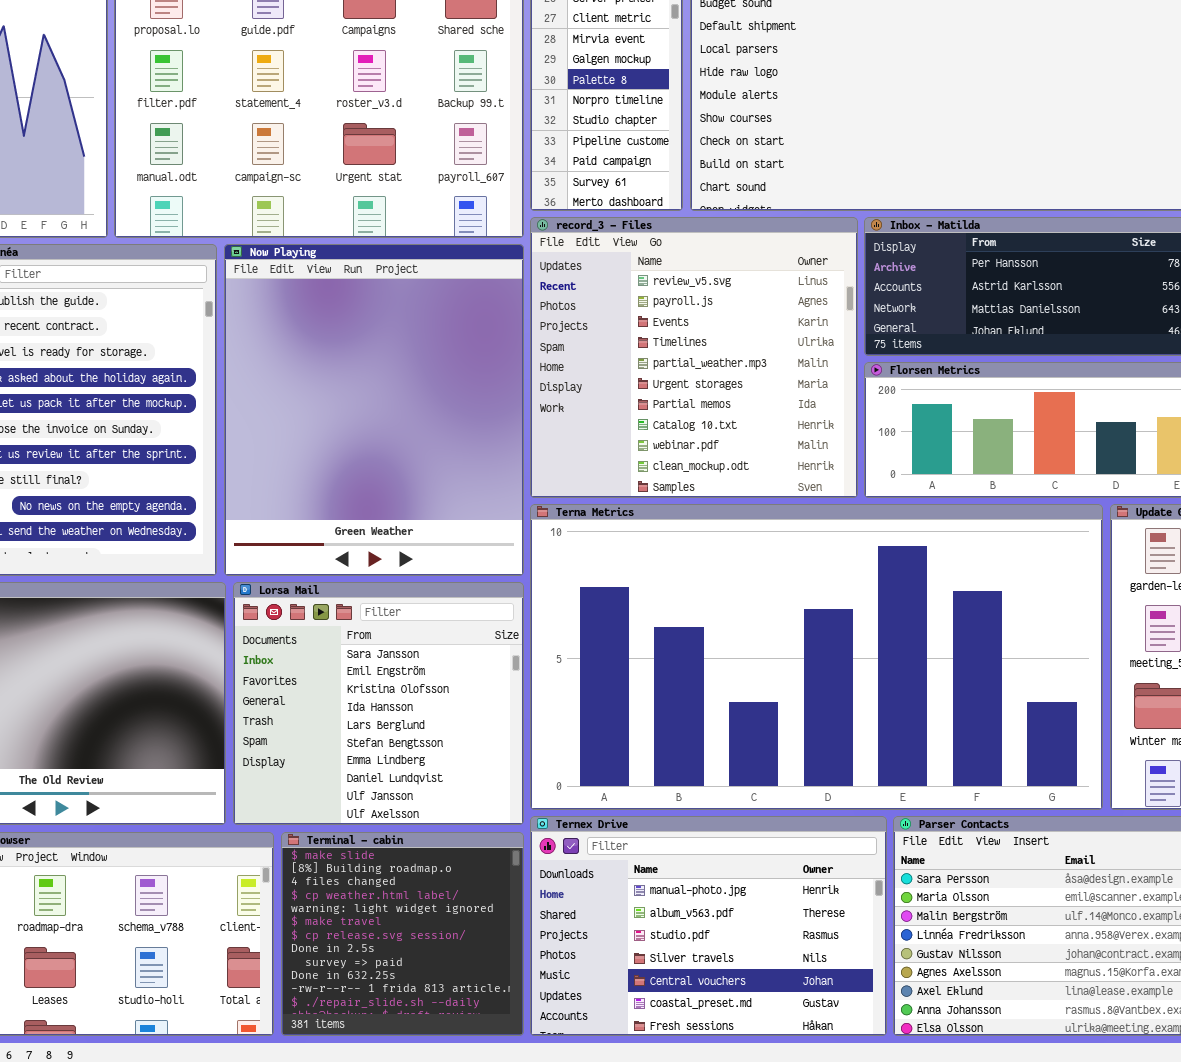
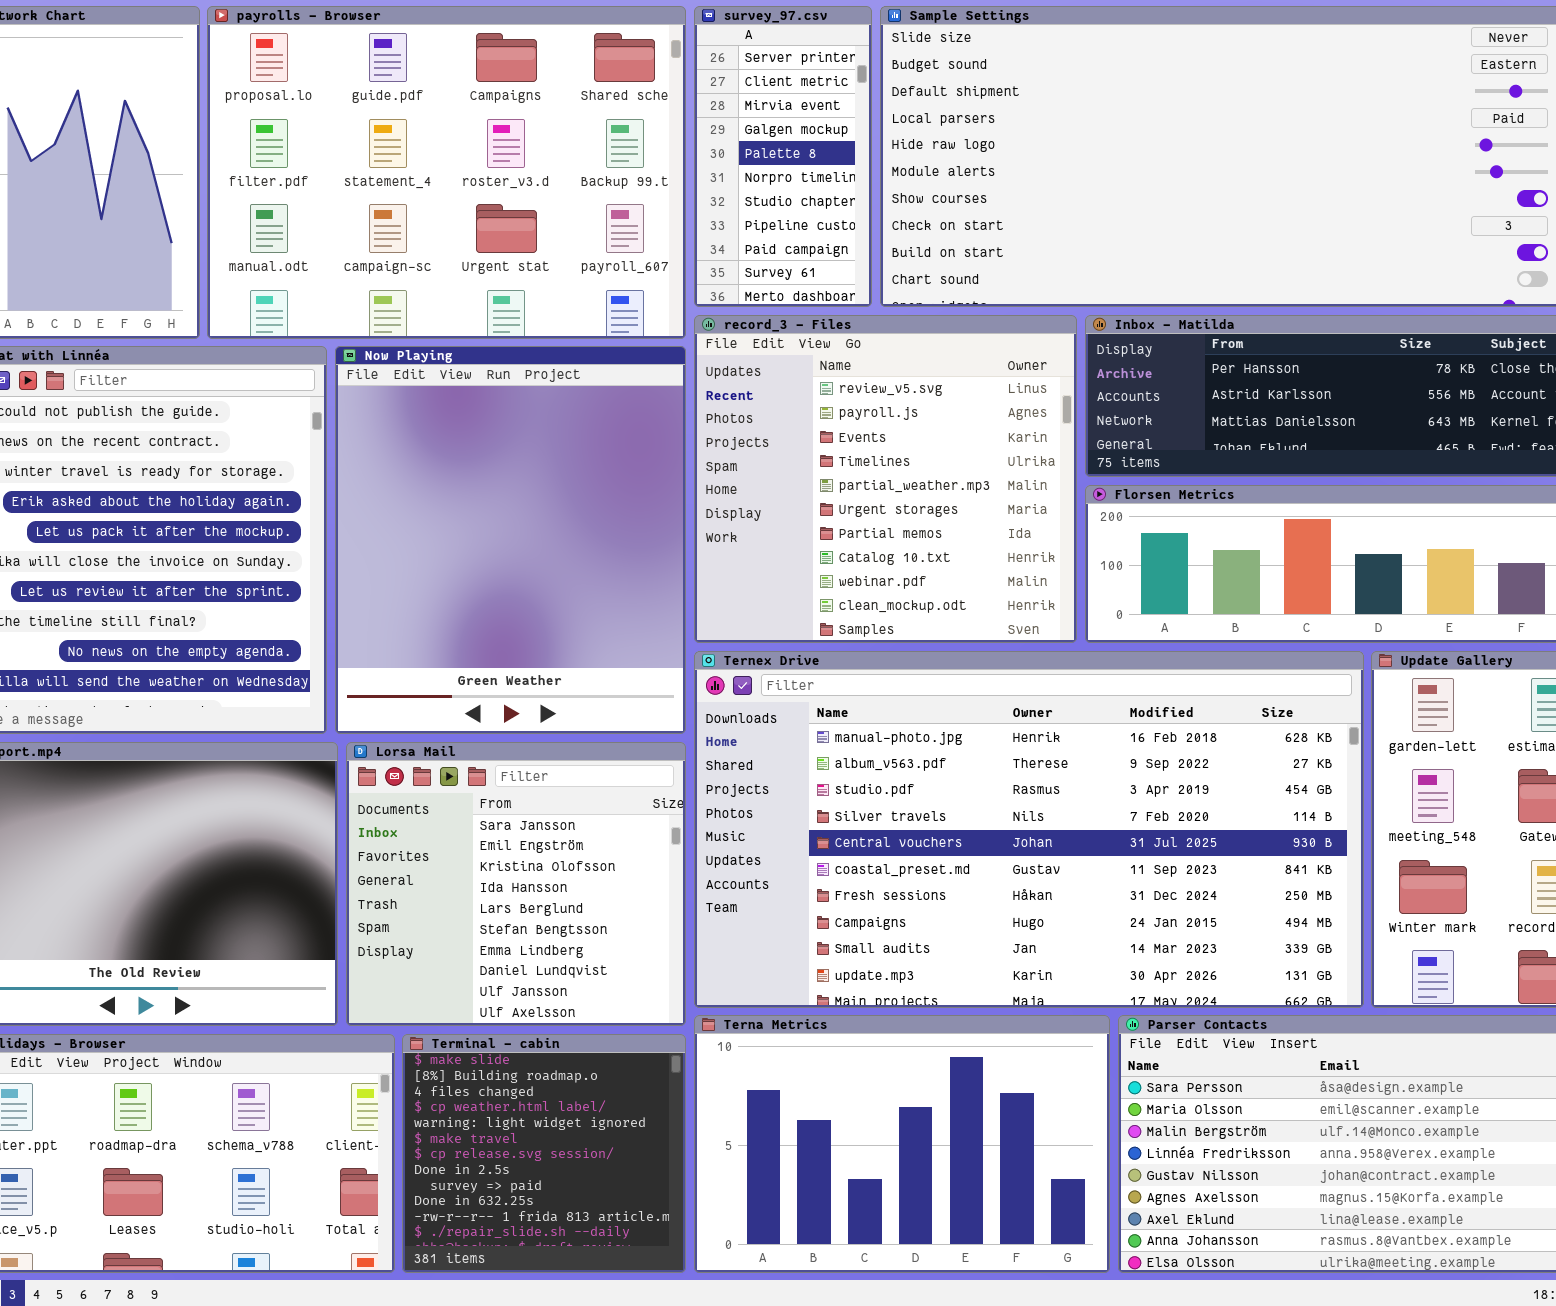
Terna Metrics: [530,504,1103,810] -> [694,1015,1110,1273], moved, resized
Ternex Drive: [530,816,887,1036] -> [694,651,1364,1008], moved, resized

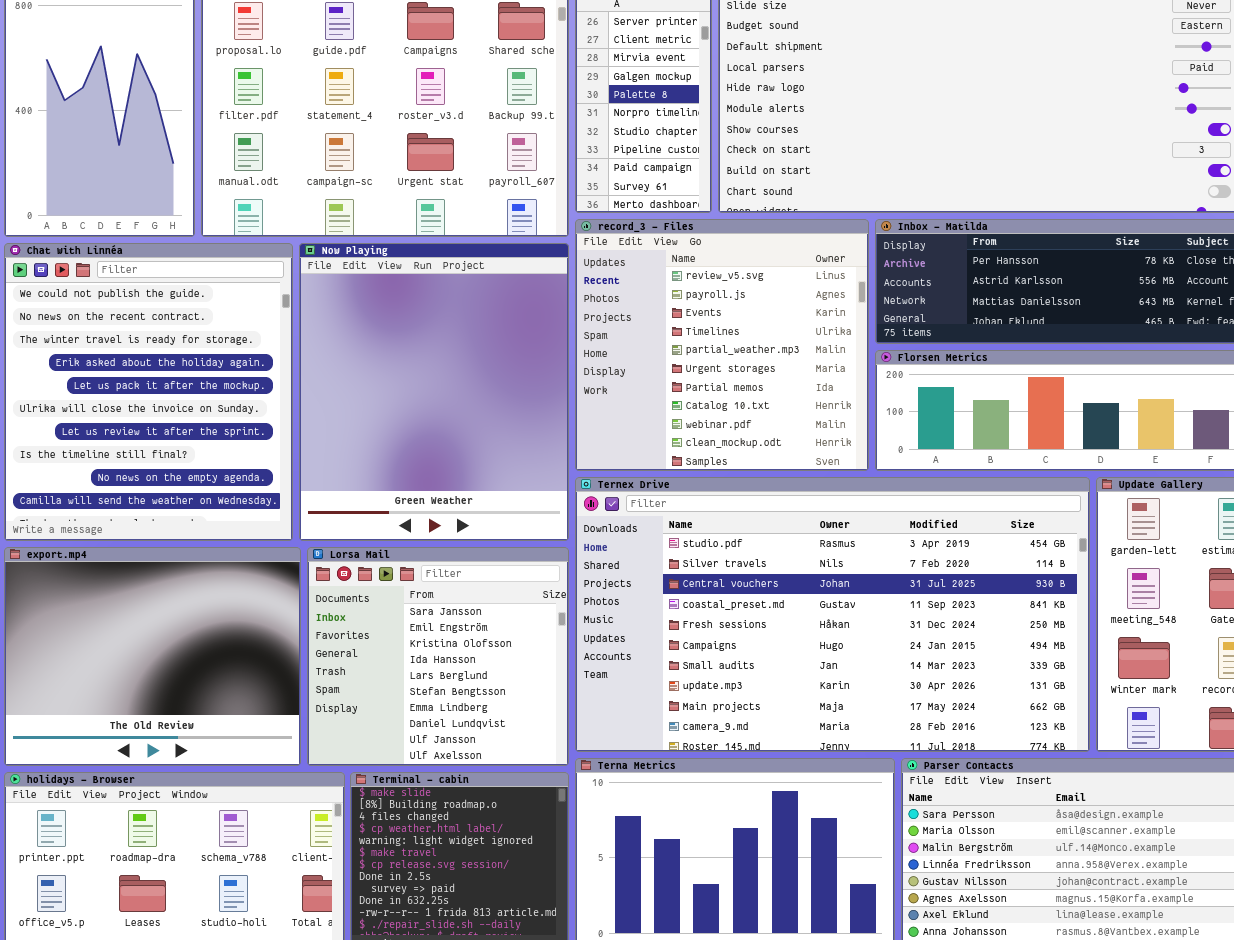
Ternex Drive: [694,651,1364,1008] -> [575,477,1090,752], scrolled down 2 rows

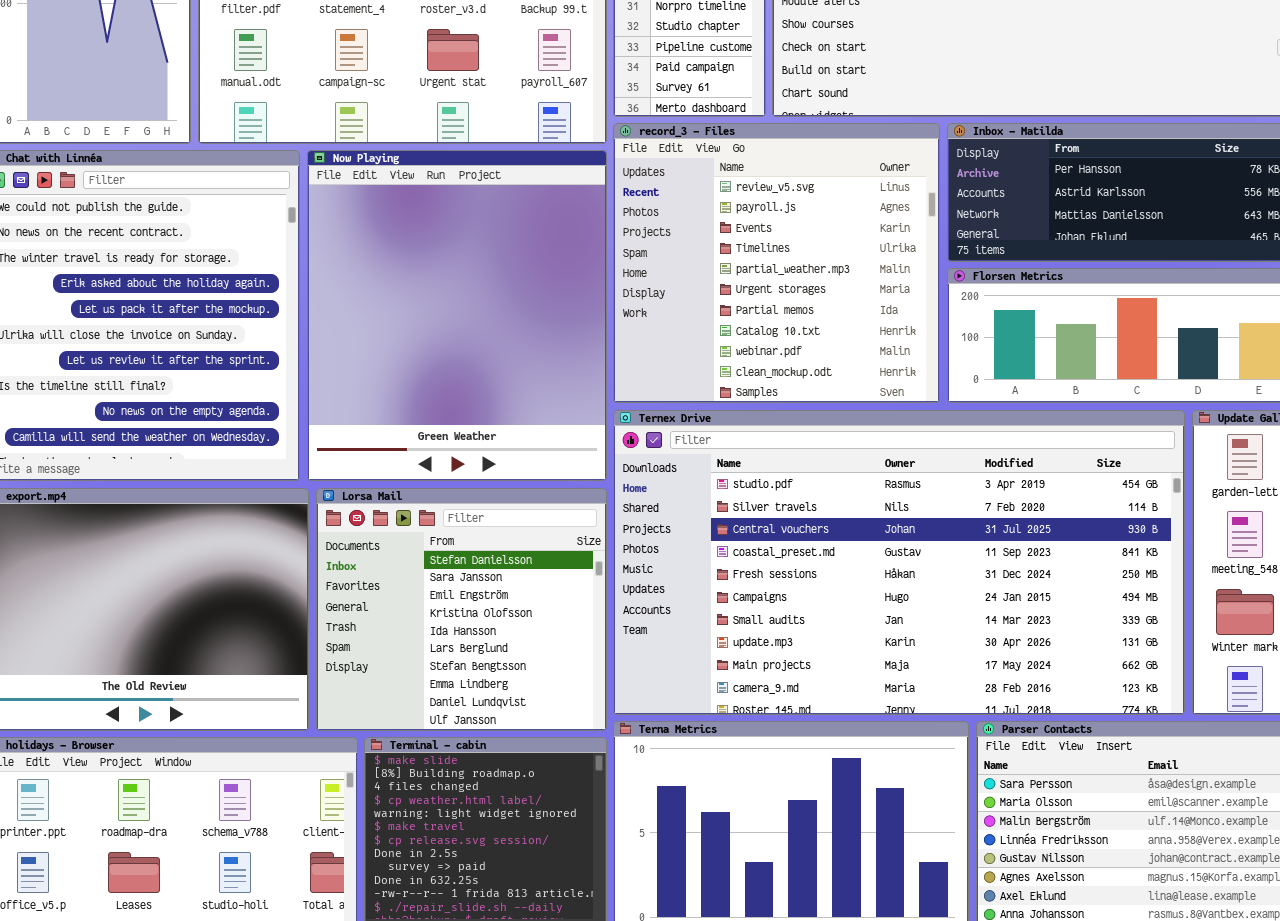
Lorsa Mail: [307,547,569,766] -> [316,488,607,731], scrolled up 1 row

